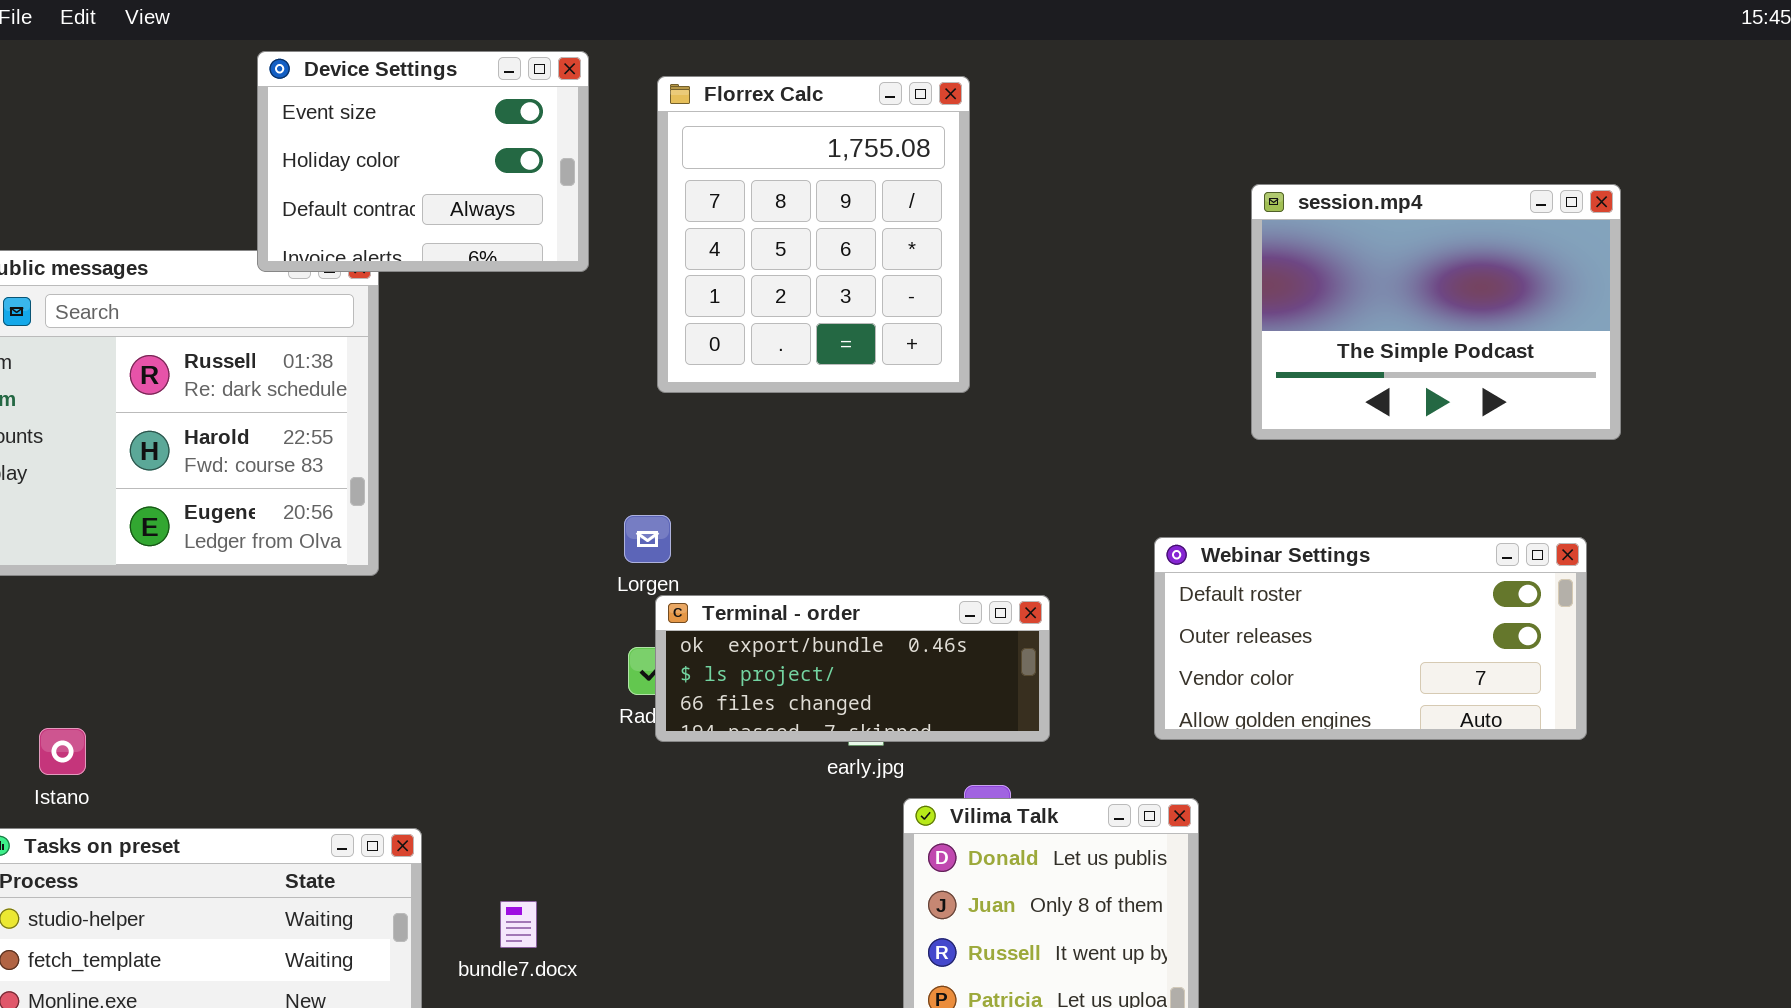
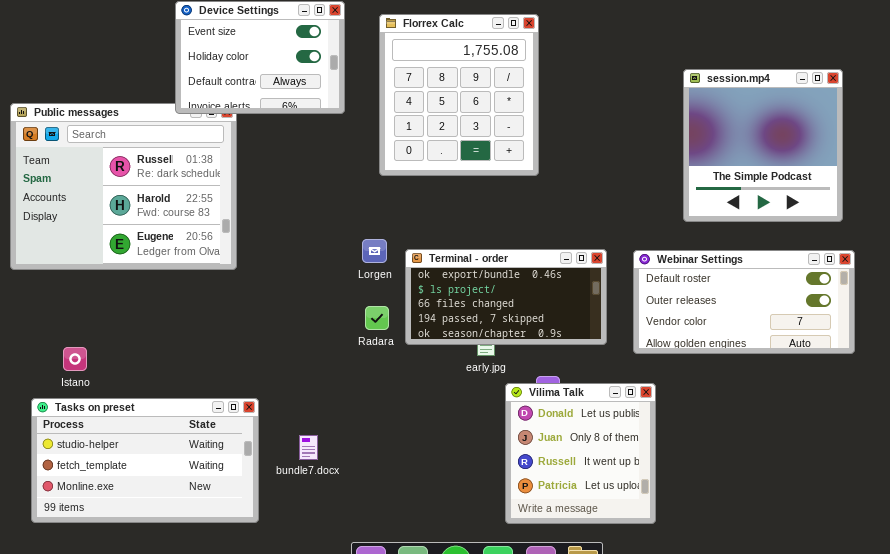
session.mp4: [1251,184,1621,440] -> [683,69,843,222], resized
Terminal - order: [655,595,1050,742] -> [405,249,607,345], moved, resized

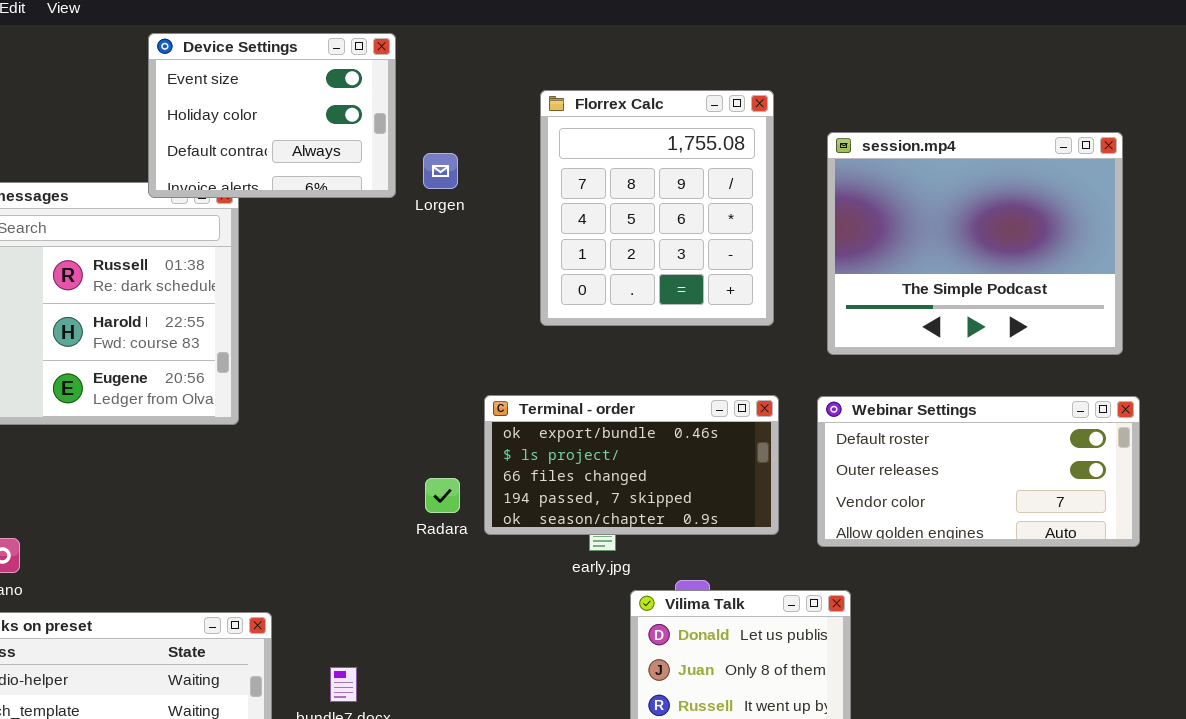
Florrex Calc: [379,14,539,176] -> [540,90,774,326], moved
session.mp4: [683,69,843,222] -> [827,132,1123,355], resized
Lorgen: [362,239,387,263] -> [423,153,458,189], moved

